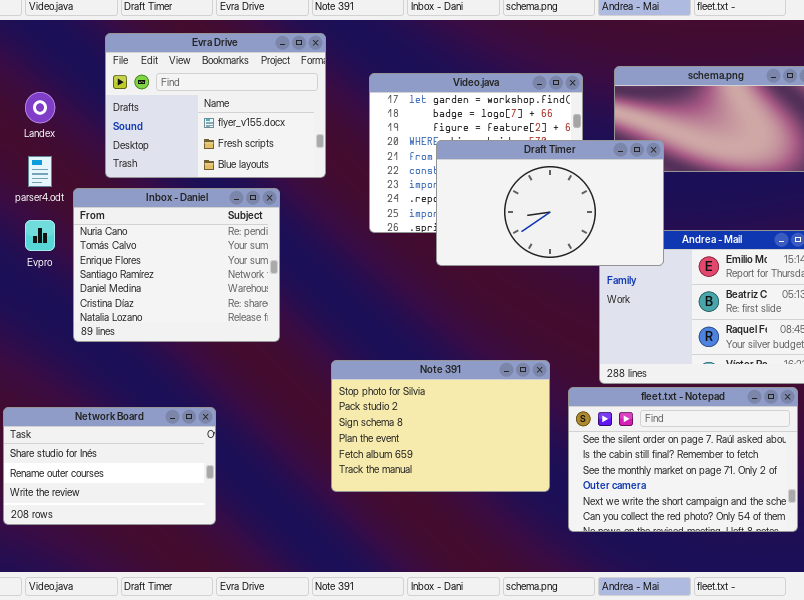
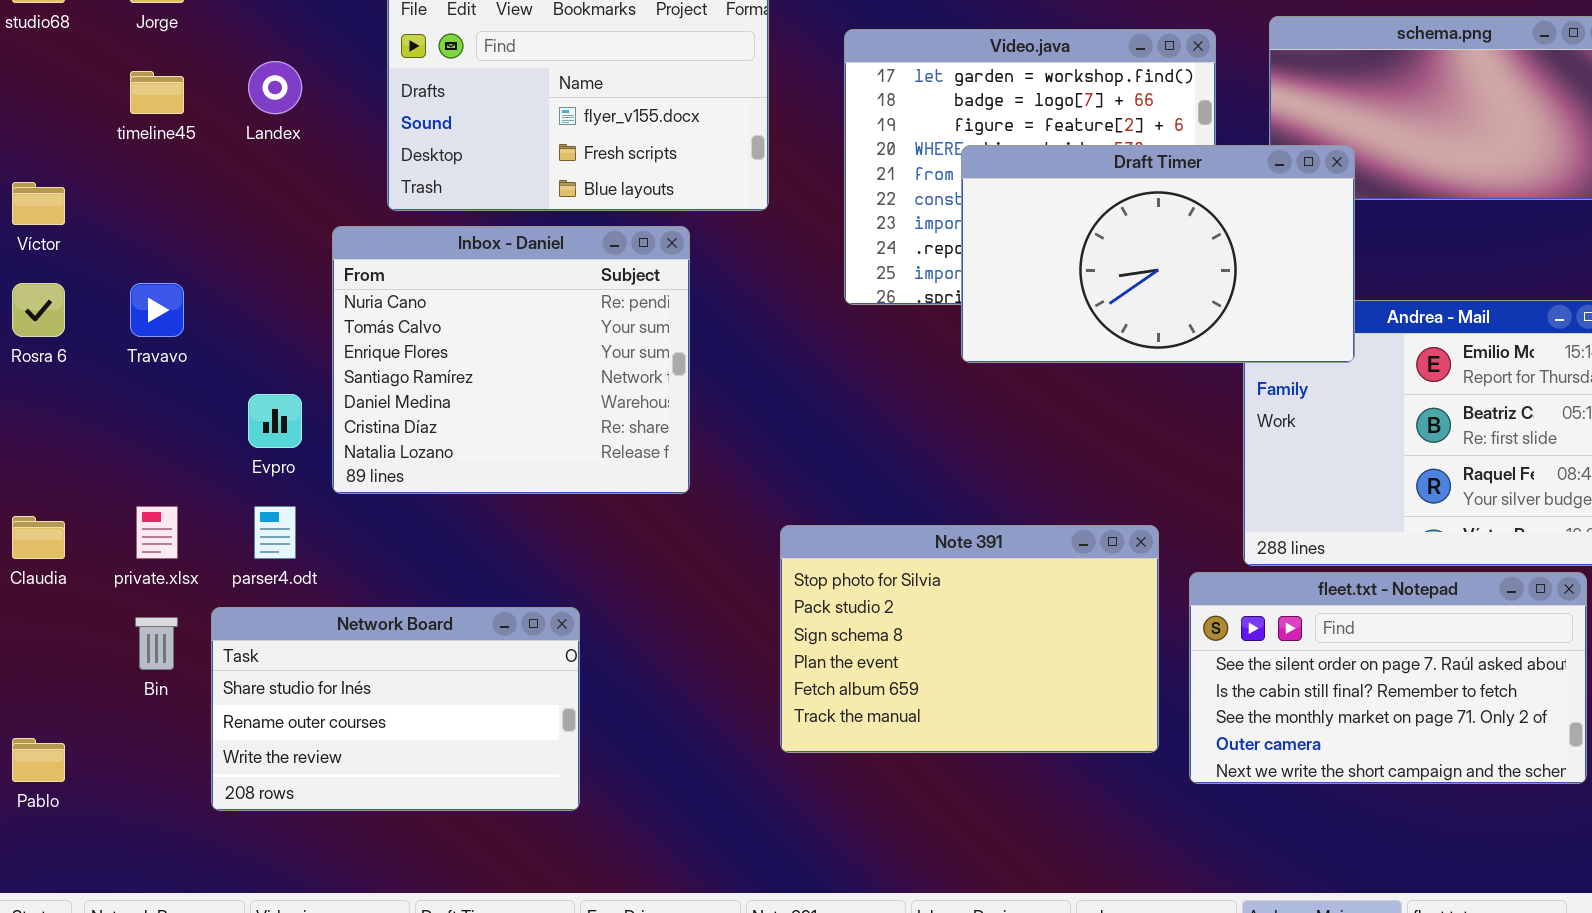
parser4.odt: [28,156,52,187] -> [254,506,296,559], moved
Evpro: [25,220,55,251] -> [248,394,302,448], moved
fleet.txt - Notepad: [568,387,798,532] -> [1189,572,1587,784], resized

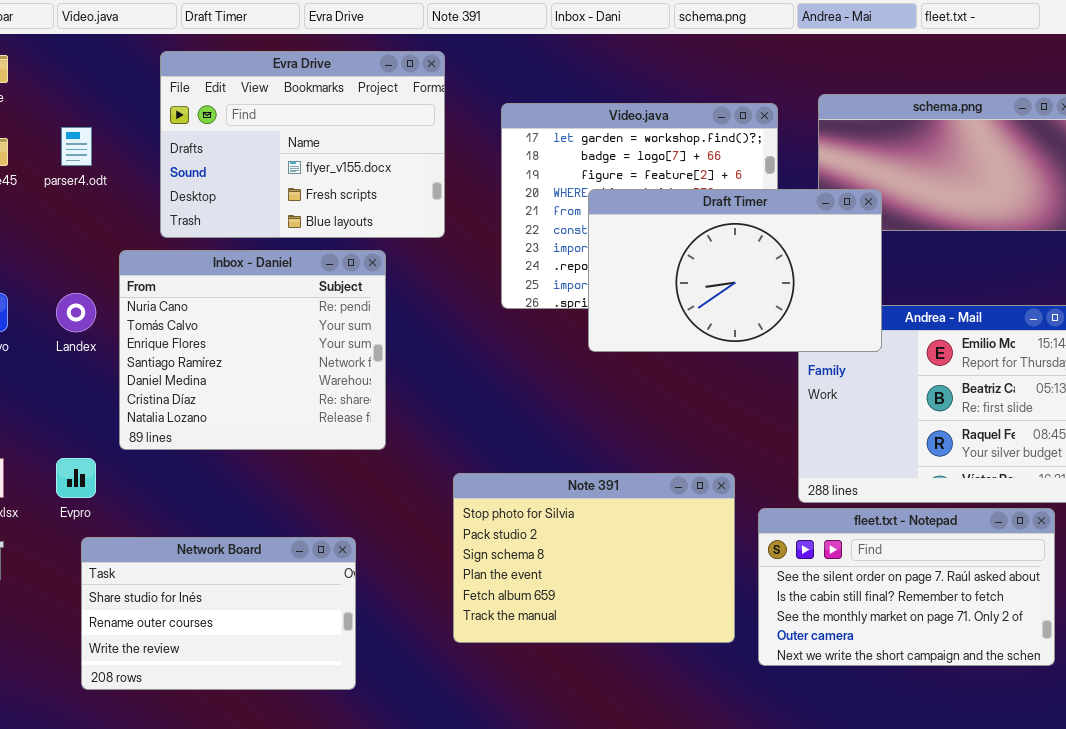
Landex: [248,61,302,114] -> [56,293,96,332], moved
Evpro: [248,394,302,448] -> [56,458,96,498], moved
parser4.odt: [254,506,296,559] -> [61,127,92,166], moved
Network Board: [211,607,580,811] -> [81,537,356,690], moved

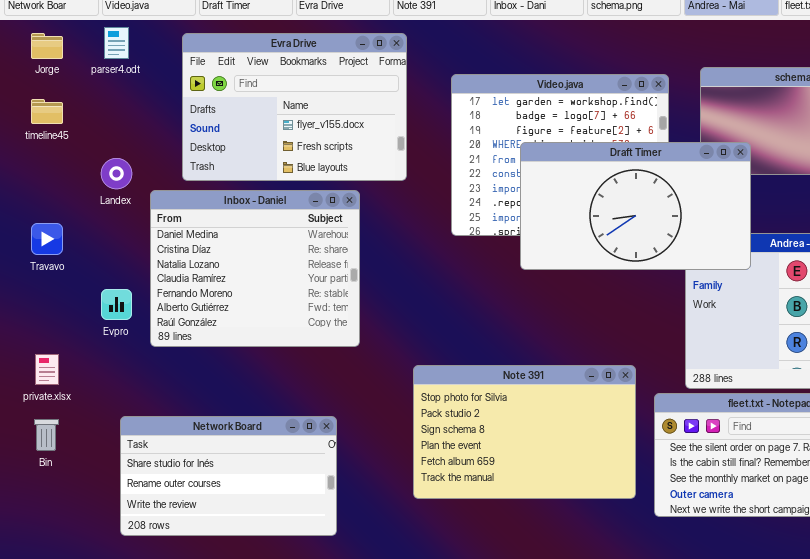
parser4.odt: [61,127,92,166] -> [104,27,129,59], moved
Inbox - Daniel: [119,250,386,450] -> [150,190,360,347], scrolled down 4 rows
Landex: [56,293,96,332] -> [101,158,132,189], moved
Evpro: [56,458,96,498] -> [101,289,132,320], moved

